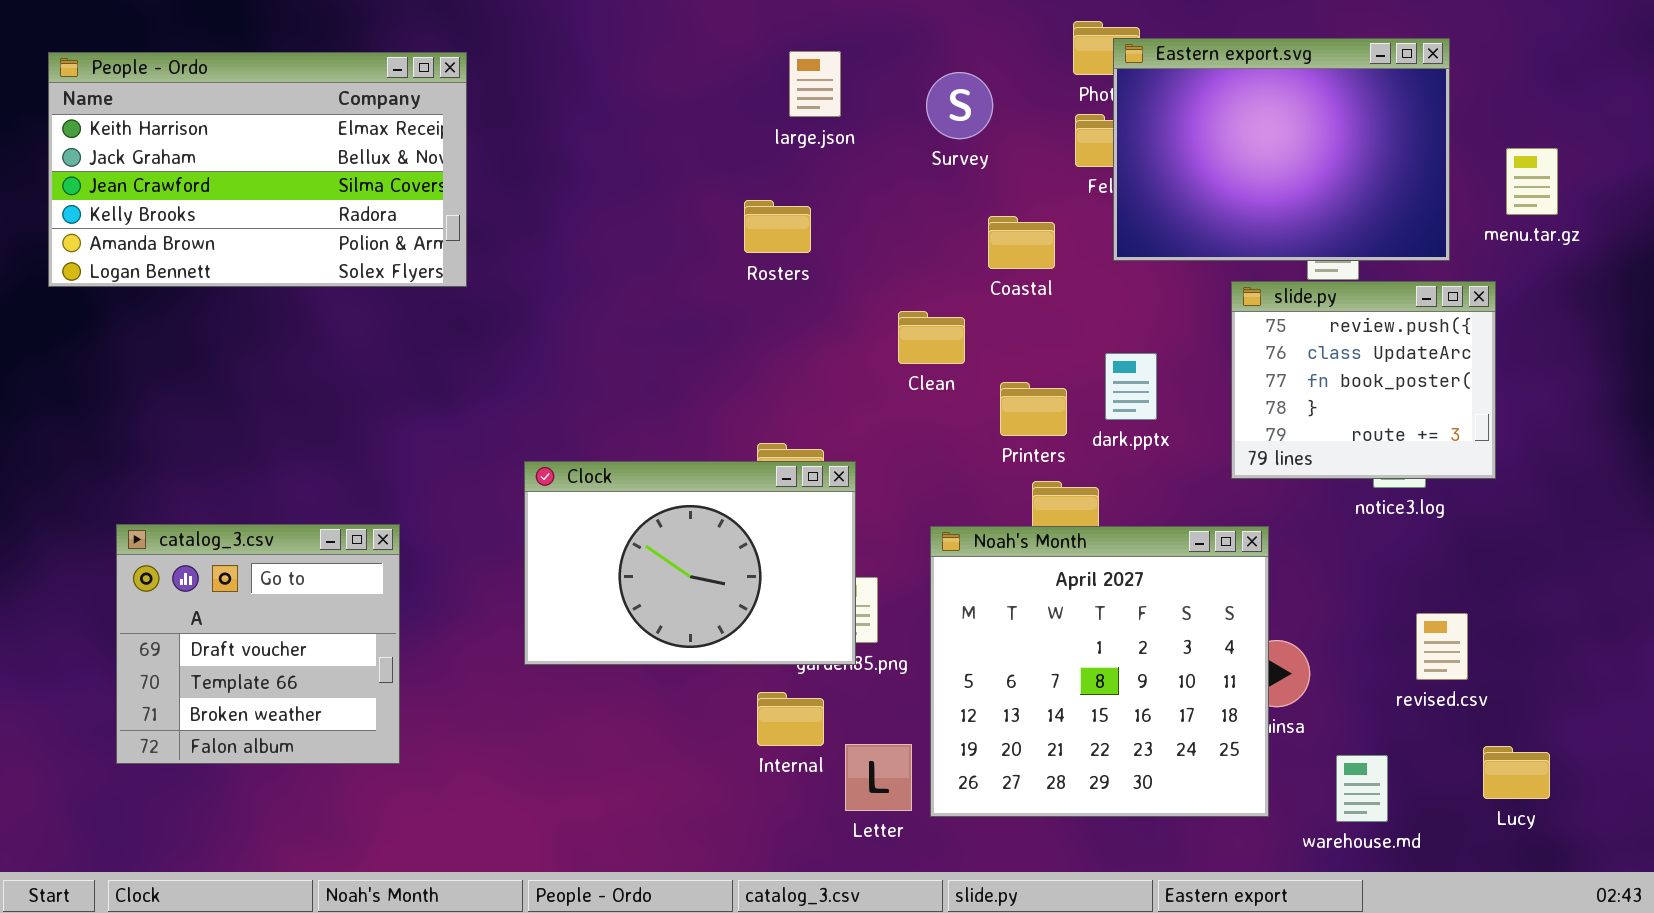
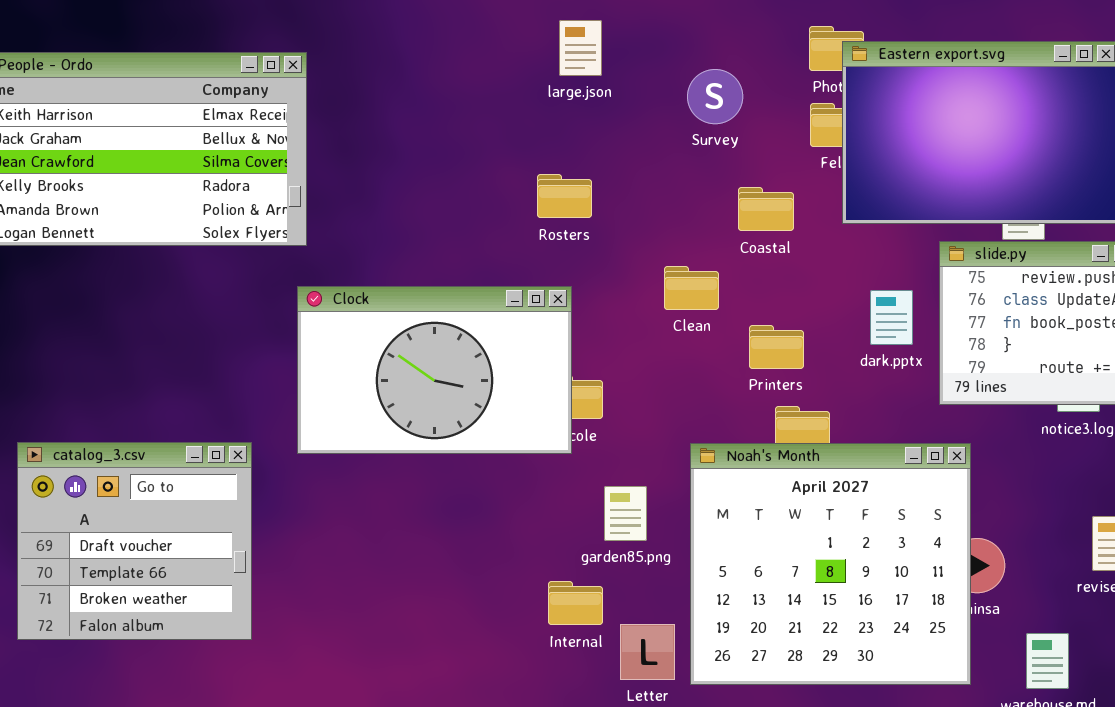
large.json: [789,51,841,117] -> [559,20,602,76], moved
dark.pptx: [1105,353,1157,420] -> [870,290,913,345], moved
Clock: [524,461,856,665] -> [297,286,572,454], moved

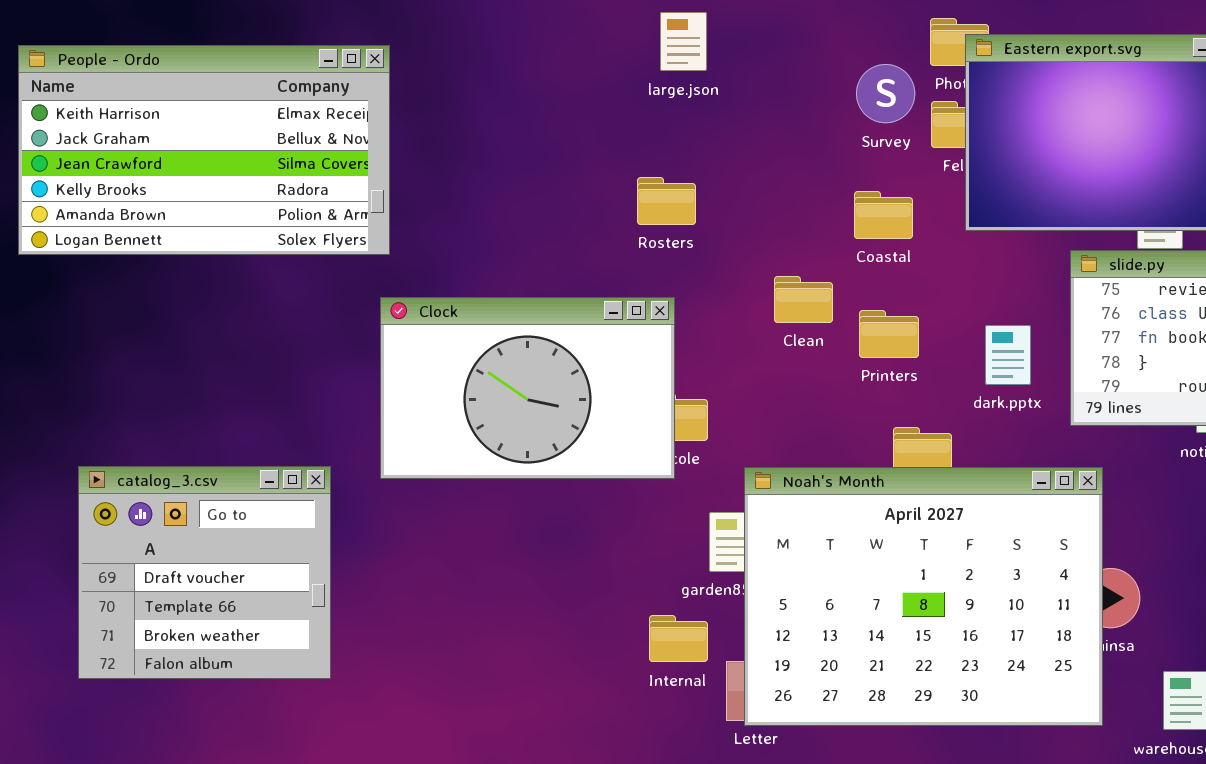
Survey: [687,69,743,124] -> [856,64,915,123], moved
dark.pptx: [870,290,913,345] -> [985,325,1031,385], moved
Printers: [749,325,804,369] -> [859,310,919,358], moved
Noah's Month: [690,443,971,685] -> [744,467,1103,726], resized

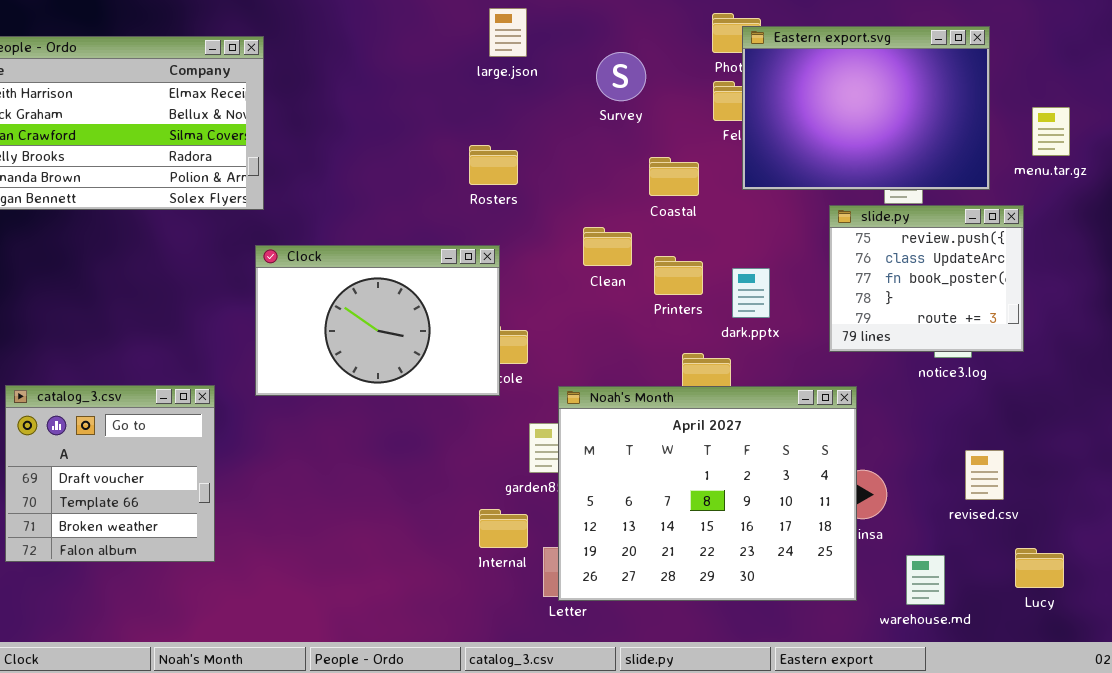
Survey: [856,64,915,123] -> [596,52,646,101], moved
dark.pptx: [985,325,1031,385] -> [732,268,770,318], moved

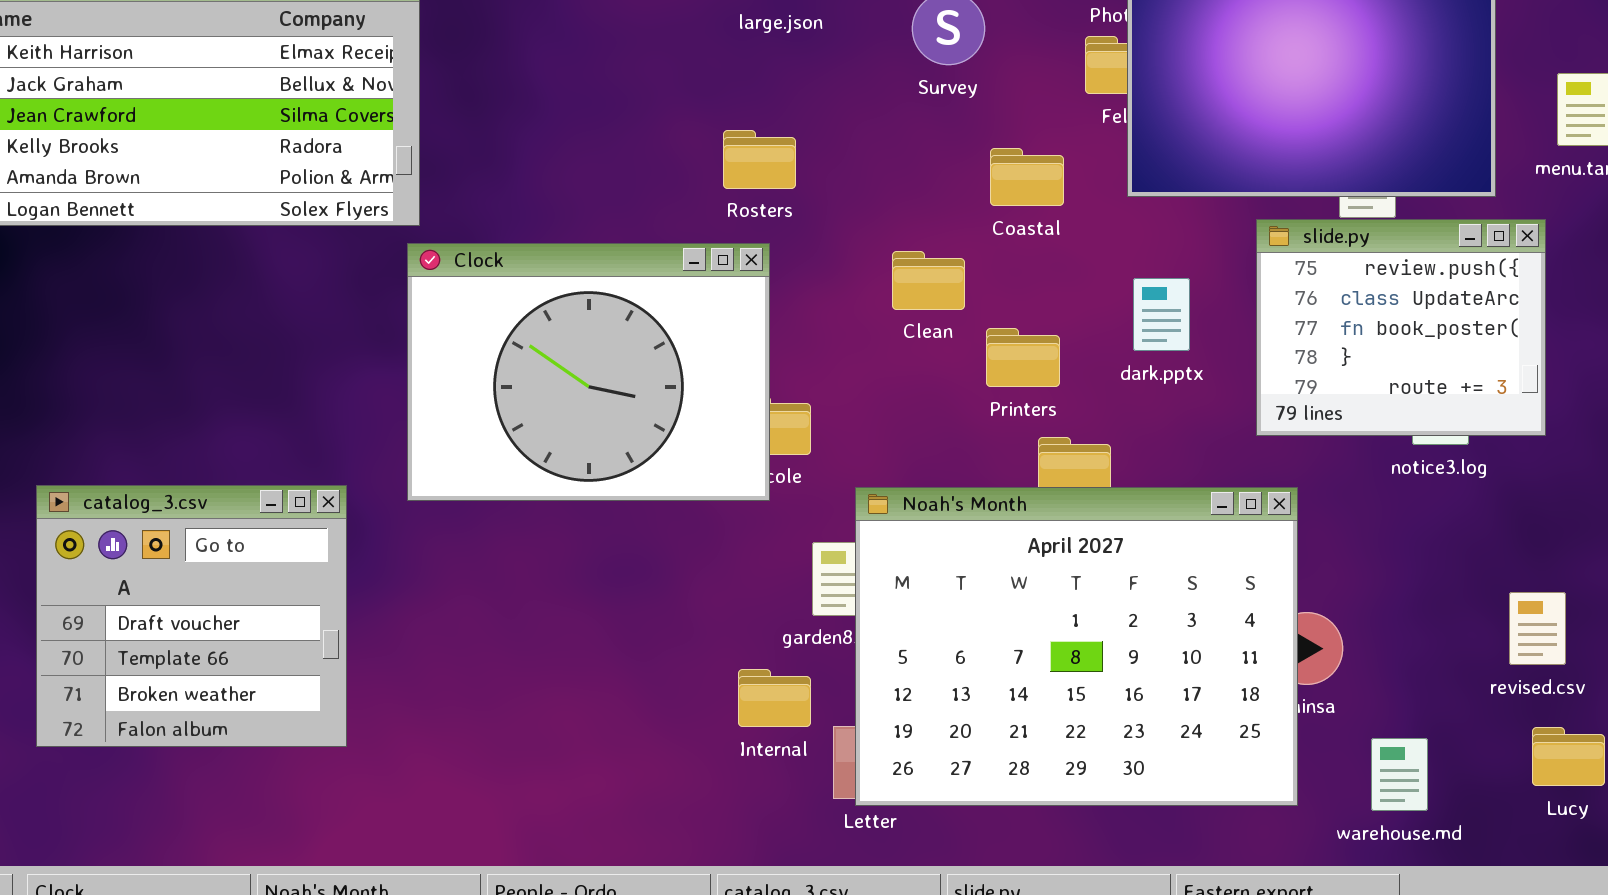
Clock: [255,245,500,396] -> [407,243,770,501], resized
Printers: [654,256,703,295] -> [986,328,1060,387], moved
dark.pptx: [732,268,770,318] -> [1133,278,1190,351], moved
revised.csv: [965,450,1004,500] -> [1509,592,1566,665], moved

